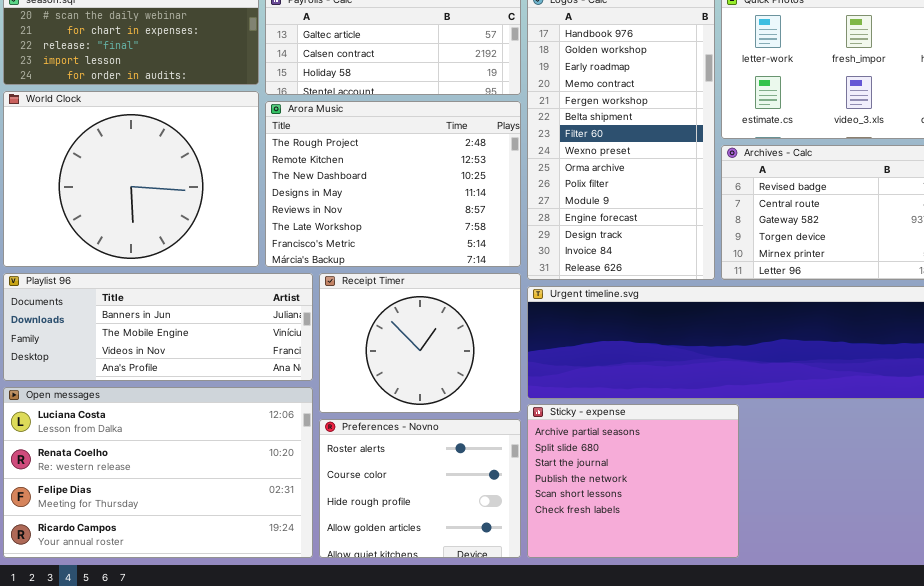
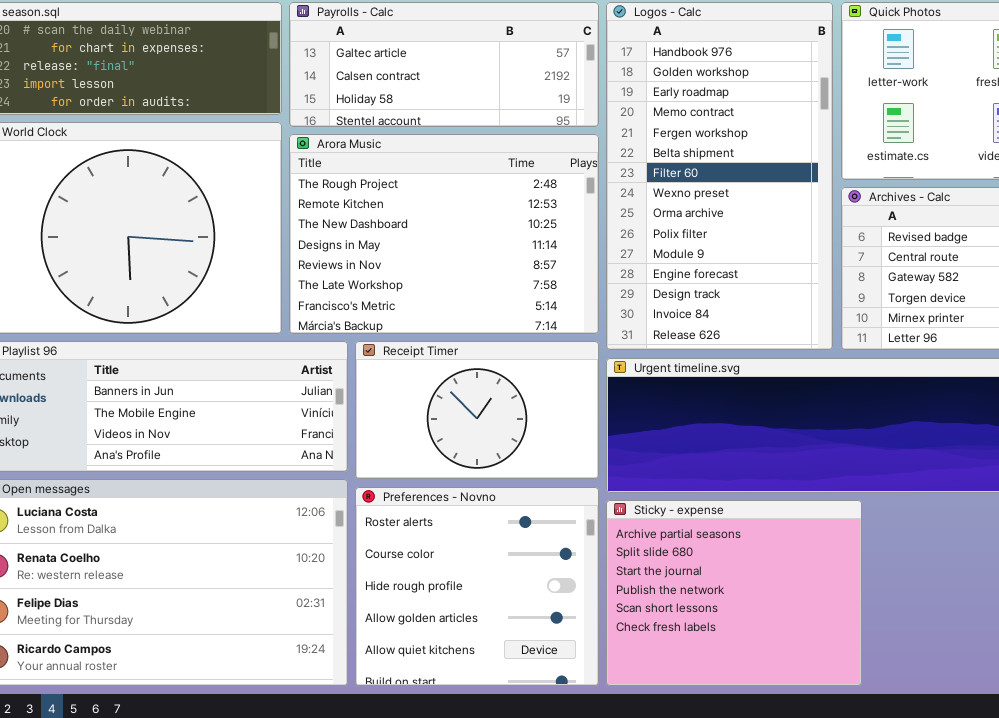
Receipt Timer: [319,273,521,413] -> [355,341,599,479], resized
Preferences - Novno: [319,419,521,558] -> [355,487,599,686], resized

